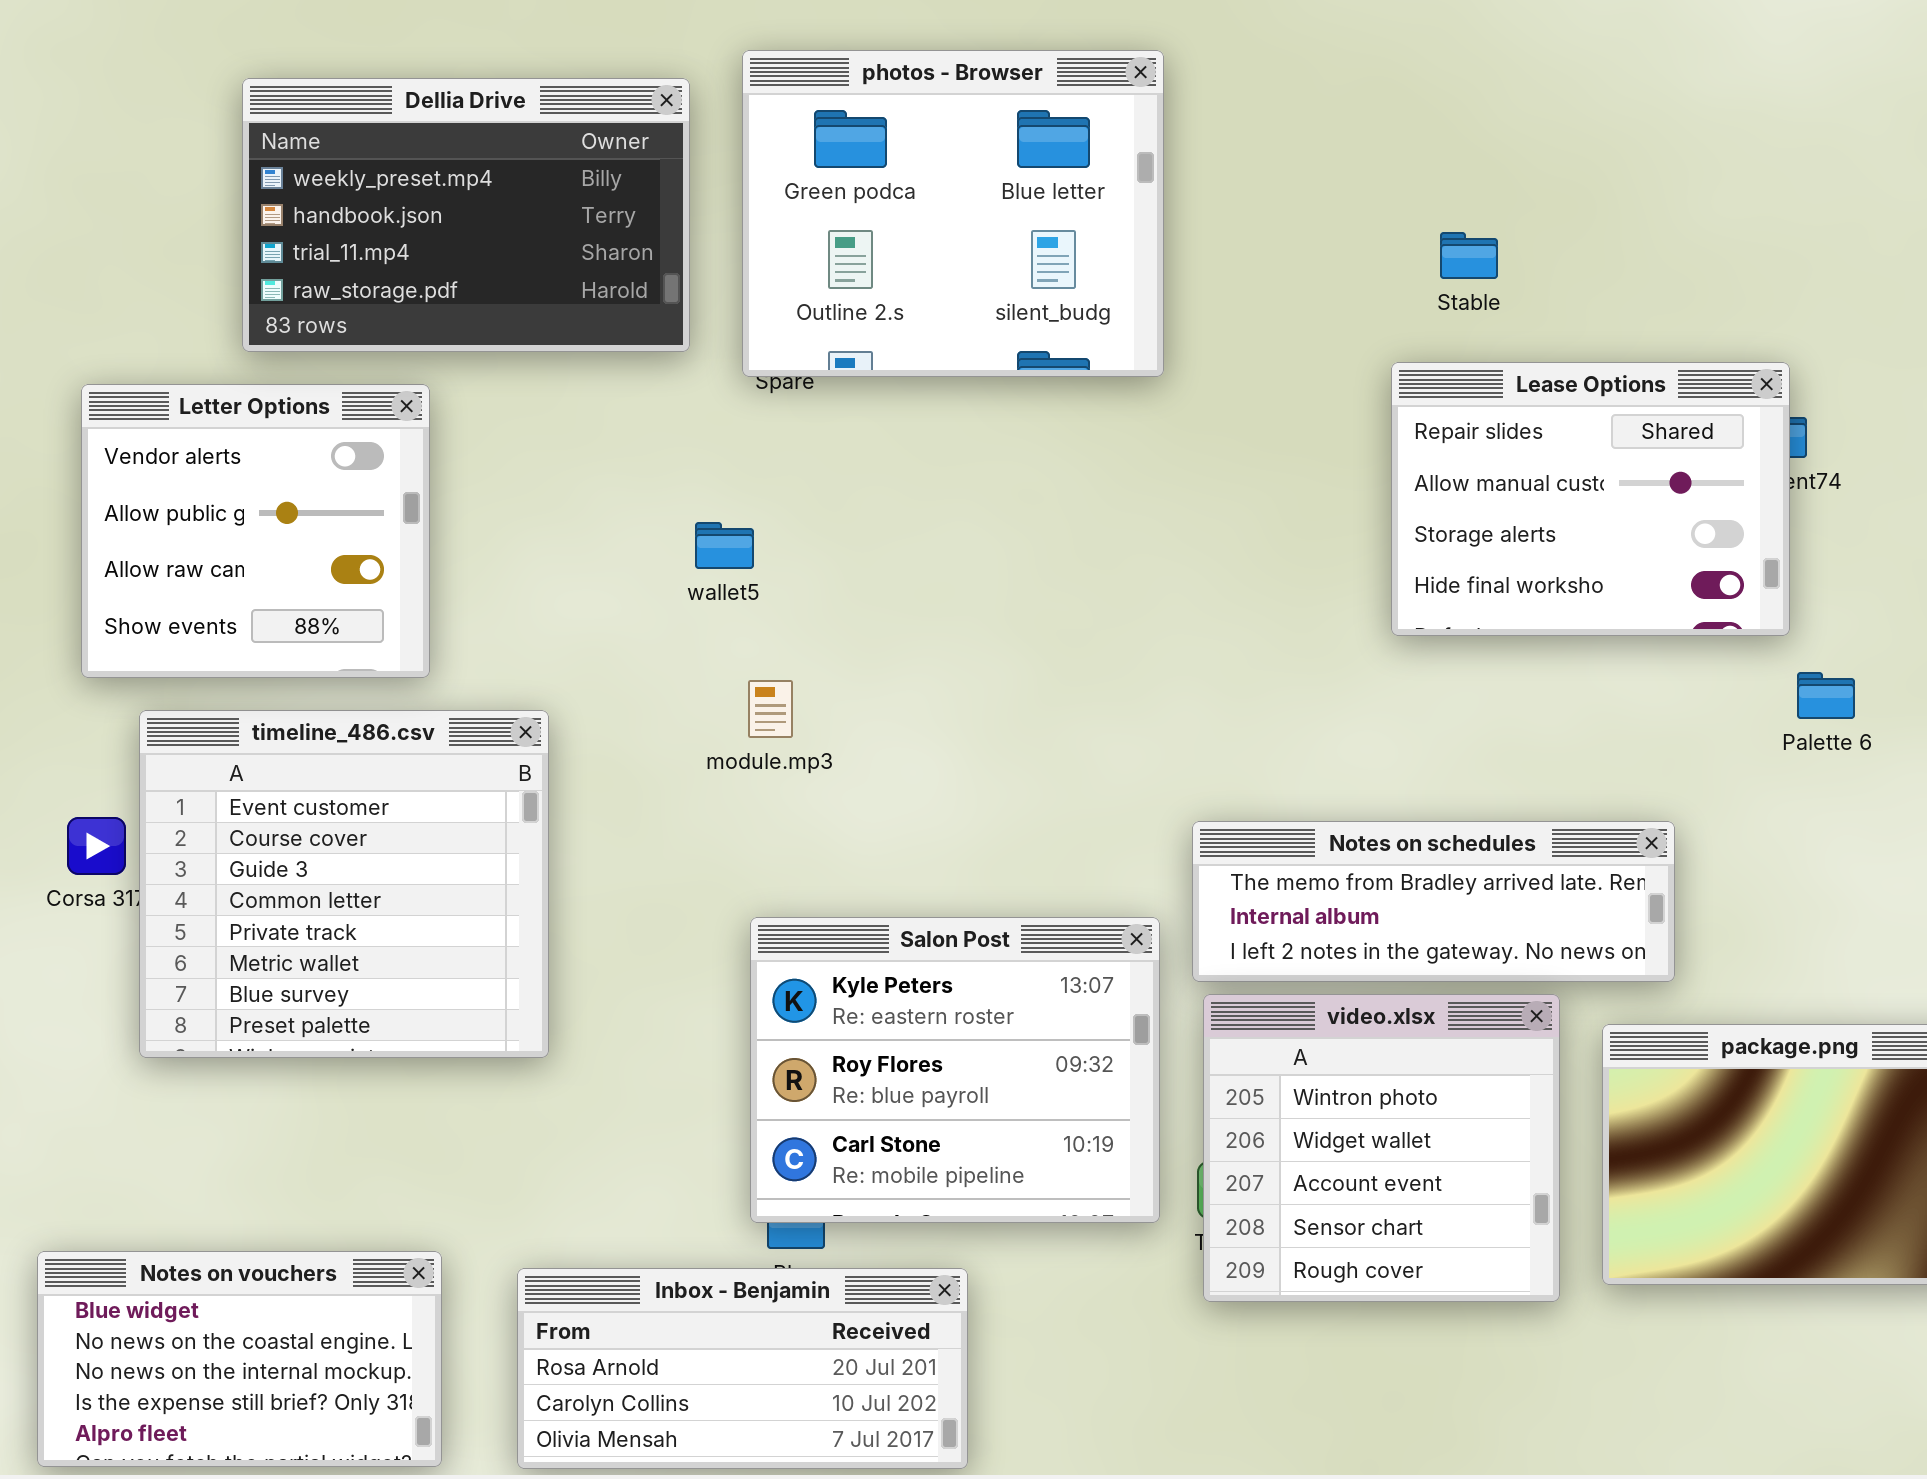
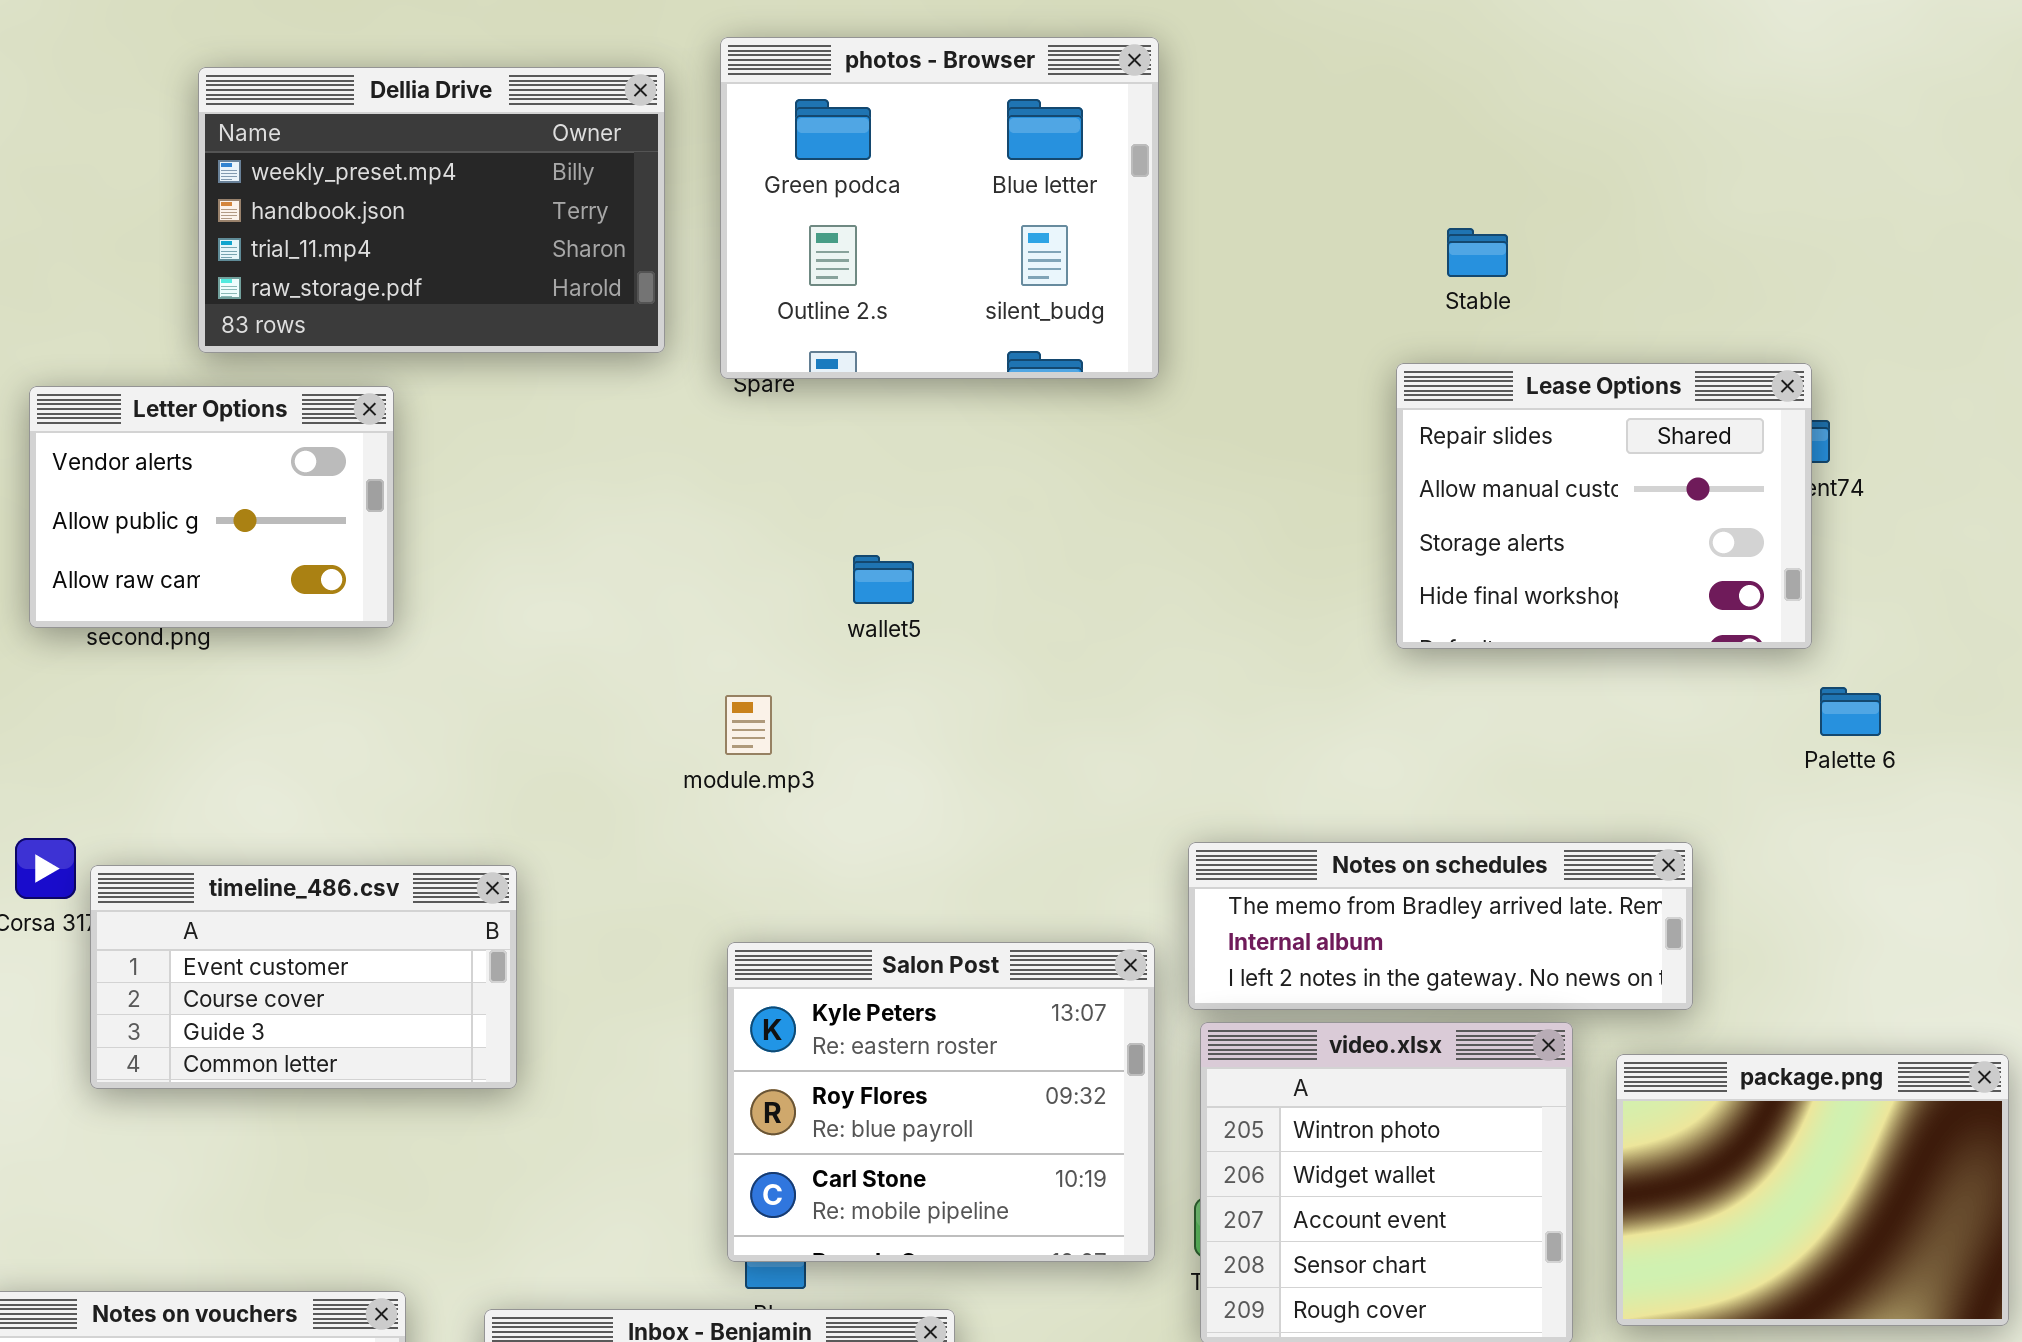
Letter Options: [81,384,430,678] -> [29,386,394,628], resized
wallet5: [695,522,754,569] -> [853,555,914,604], moved
timeline_486.csv: [139,710,549,1058] -> [90,865,517,1089], resized

